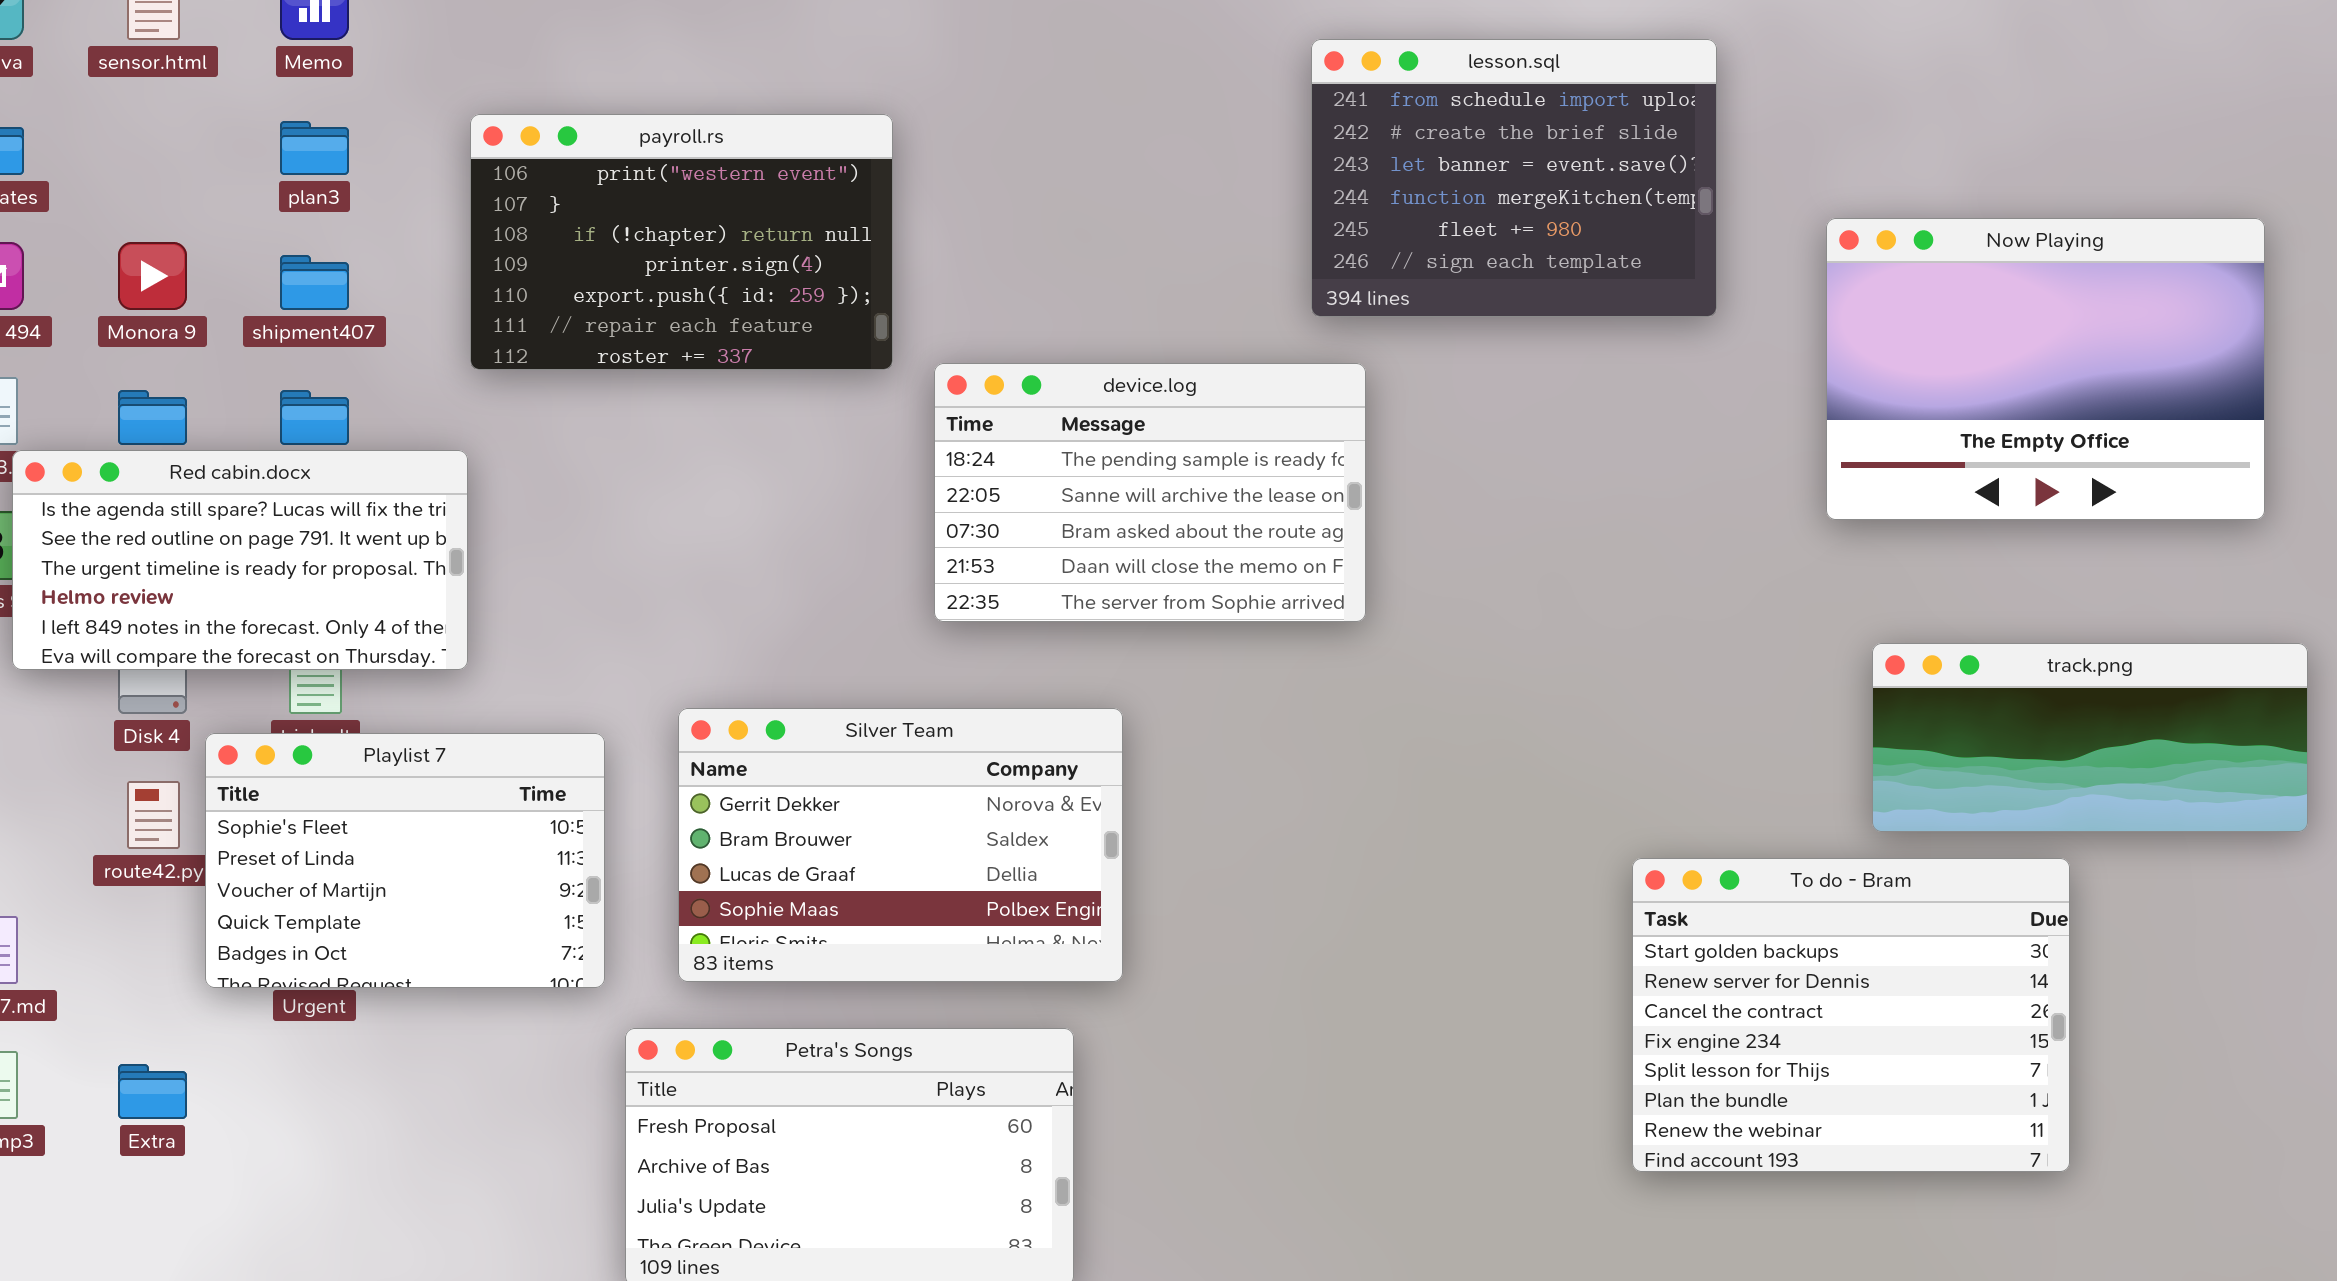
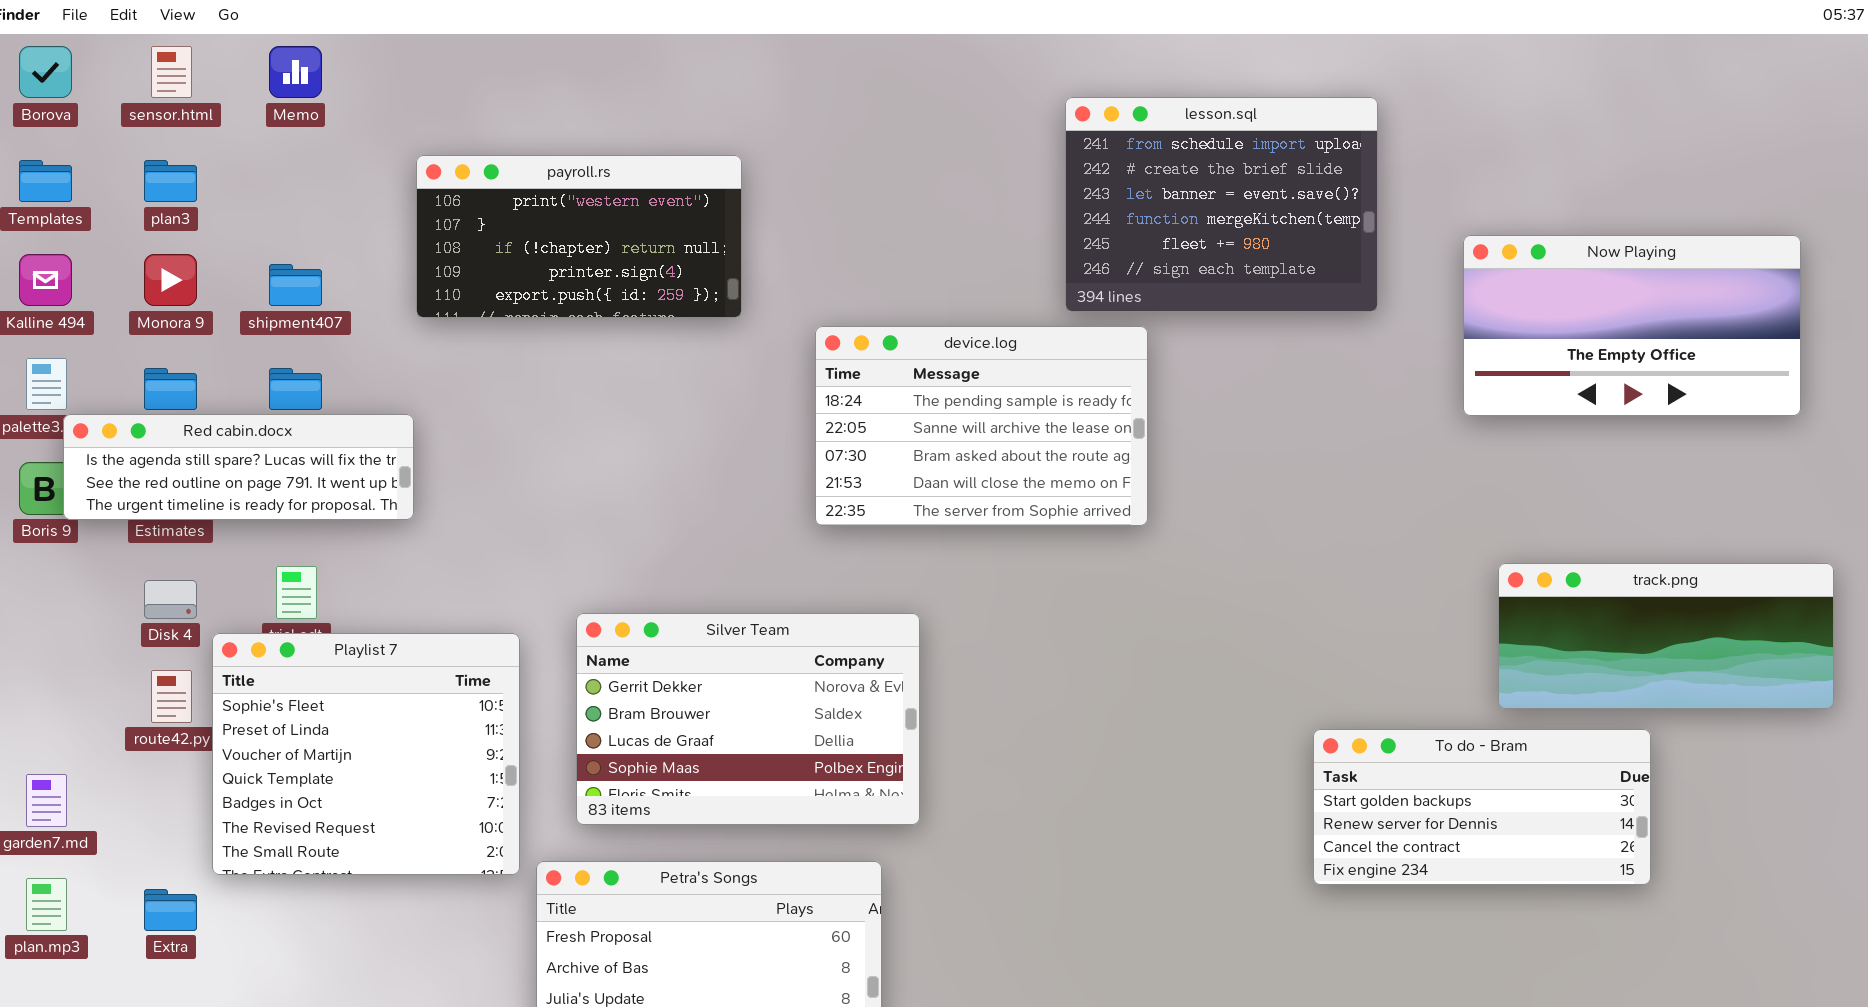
payroll.rs: [470,114,893,370] -> [416,155,742,318], resized
plan3: [280,121,349,175] -> [144,160,197,202], moved
Now Playing: [1826,218,2265,520] -> [1463,235,1801,416], resized
device.log: [934,363,1366,622] -> [815,326,1148,526], moved
Red cabin.docx: [12,450,468,670] -> [63,414,414,520], resized
Playlist 7: [205,733,605,988] -> [212,633,520,875], resized
To do - Bram: [1632,858,2070,1172] -> [1313,729,1651,885], resized

